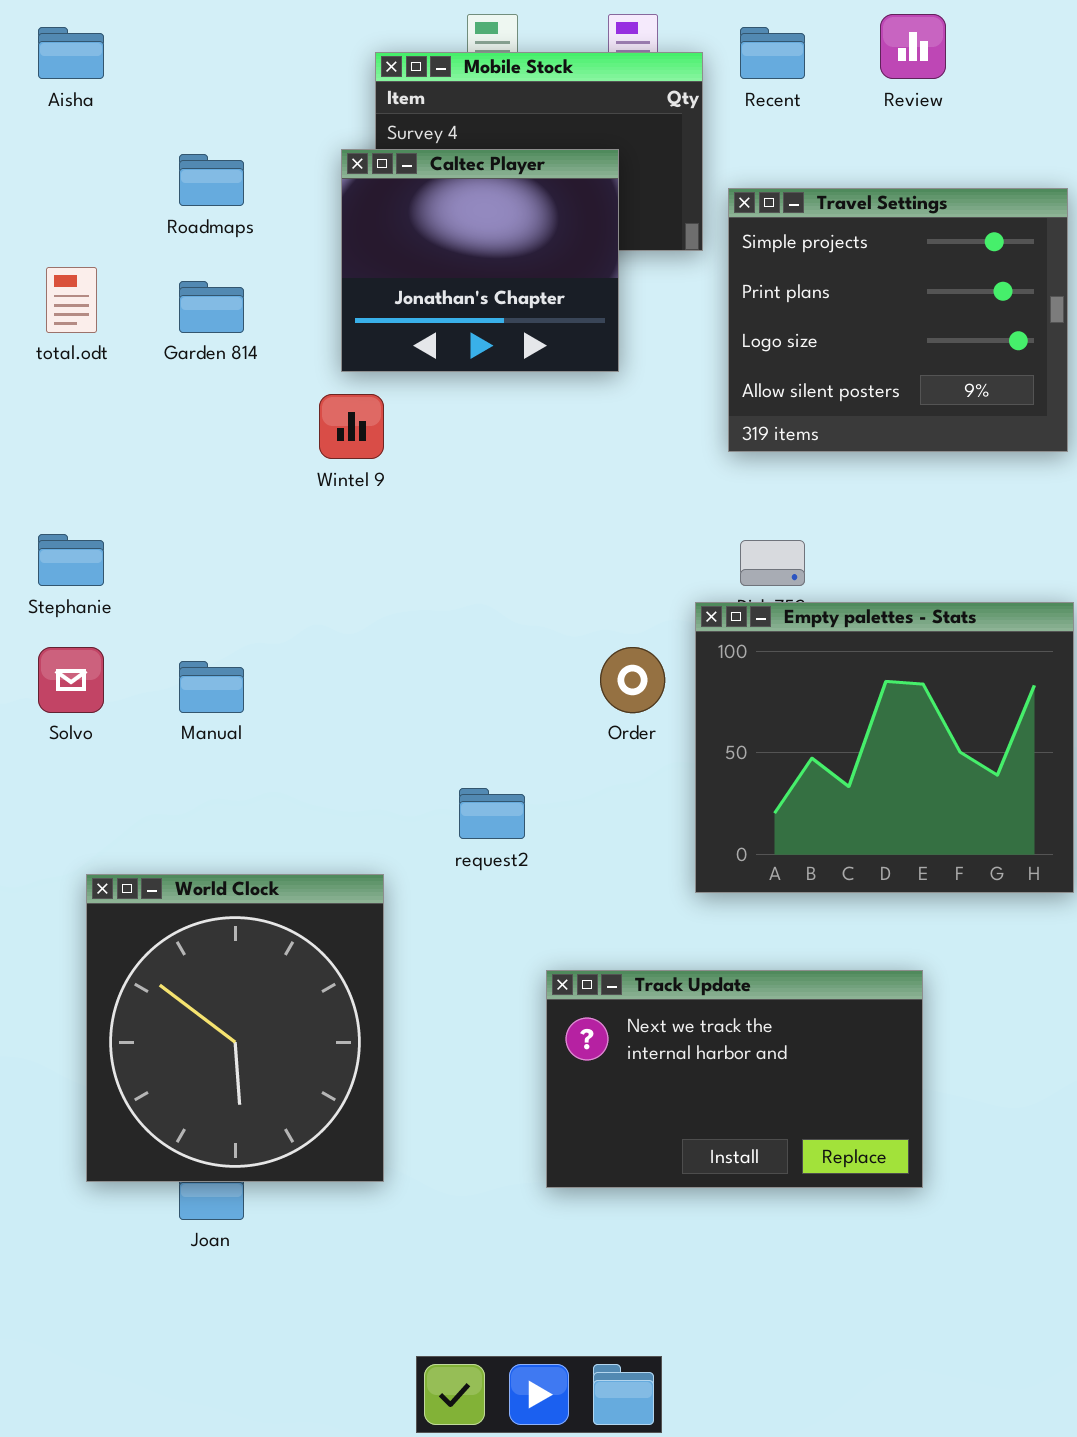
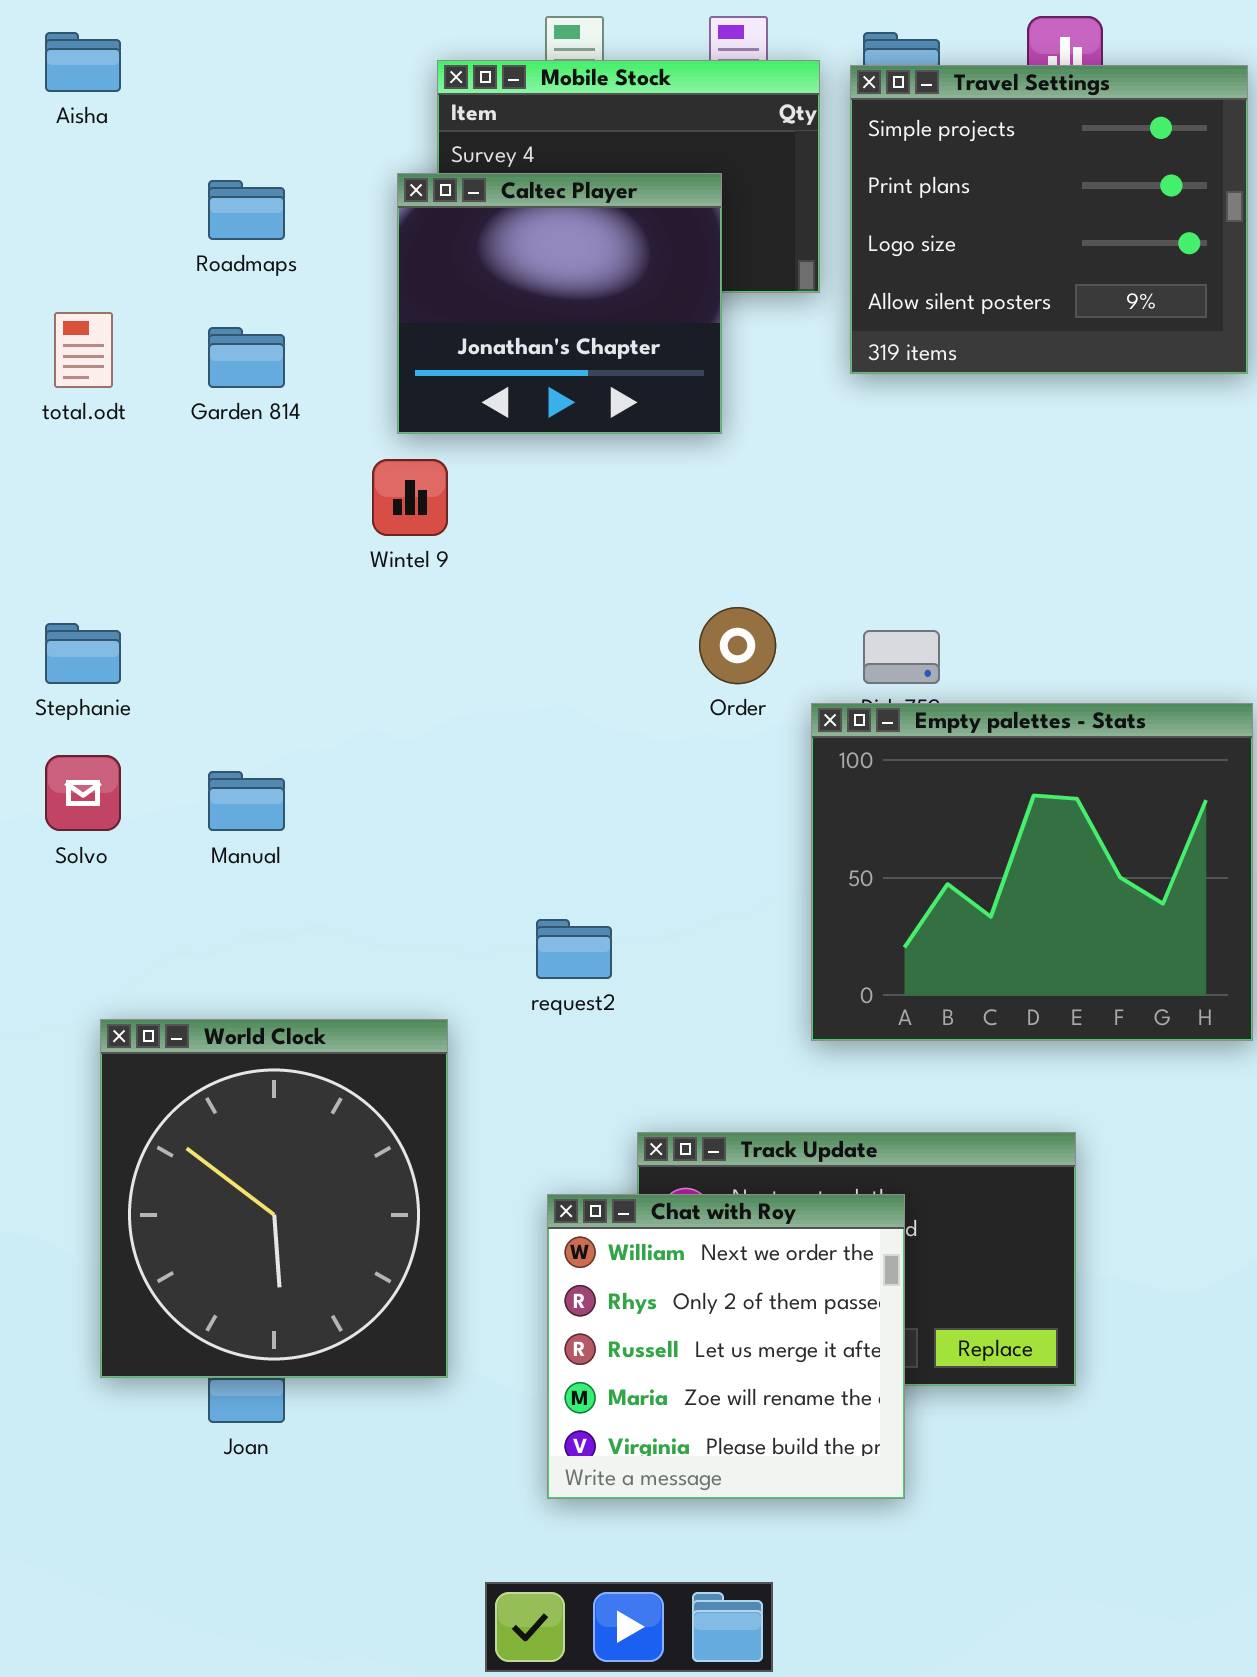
Travel Settings: [728,188,1068,452] -> [850,65,1248,374], moved
Order: [600,647,665,713] -> [699,607,776,684], moved
Chat with Roy: none -> [547,1194,905,1499], opened

